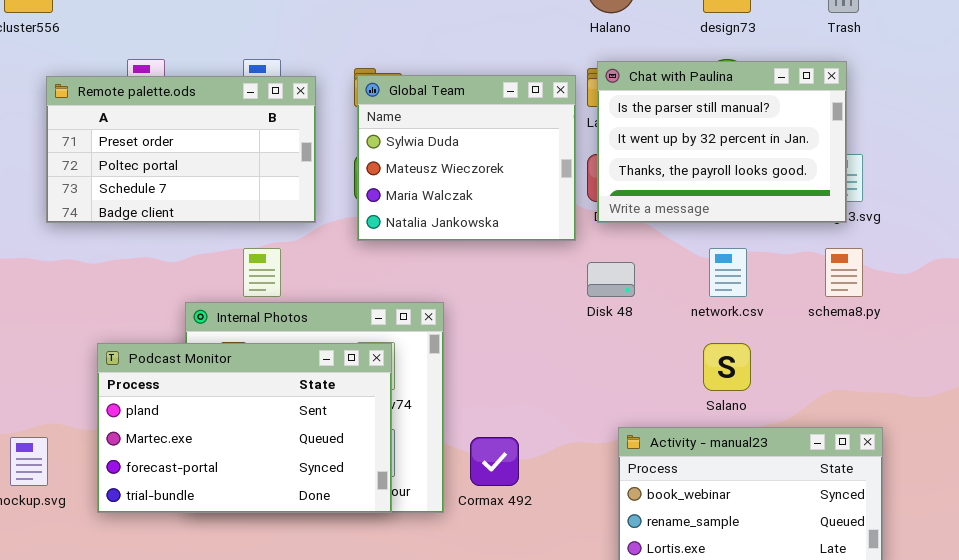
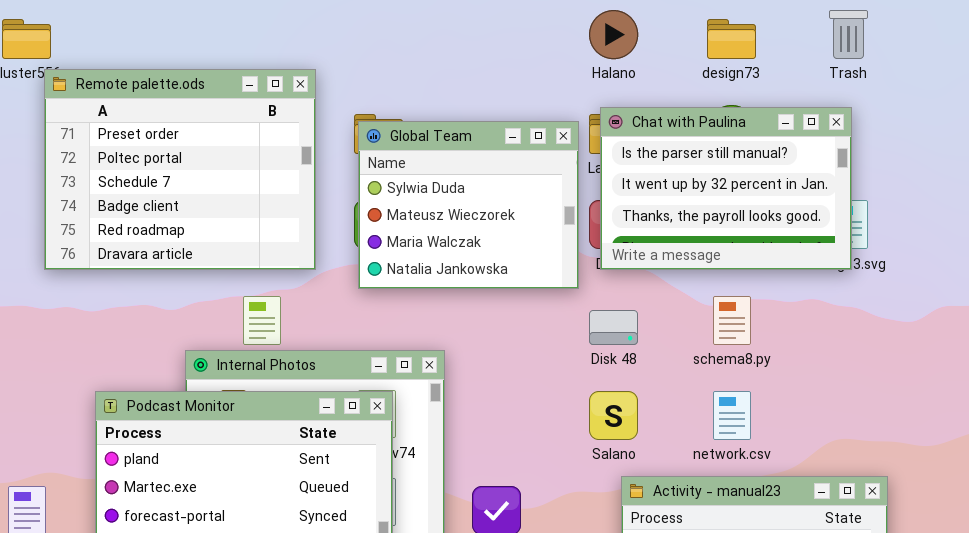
Remote palette.ods: [46,76,316,223] -> [44,69,316,270], resized
network.csv: [709,248,747,297] -> [713,391,751,440], moved
schema8.py: [825,248,863,297] -> [713,296,751,345], moved
Salano: [703,343,751,391] -> [589,391,638,440], moved

